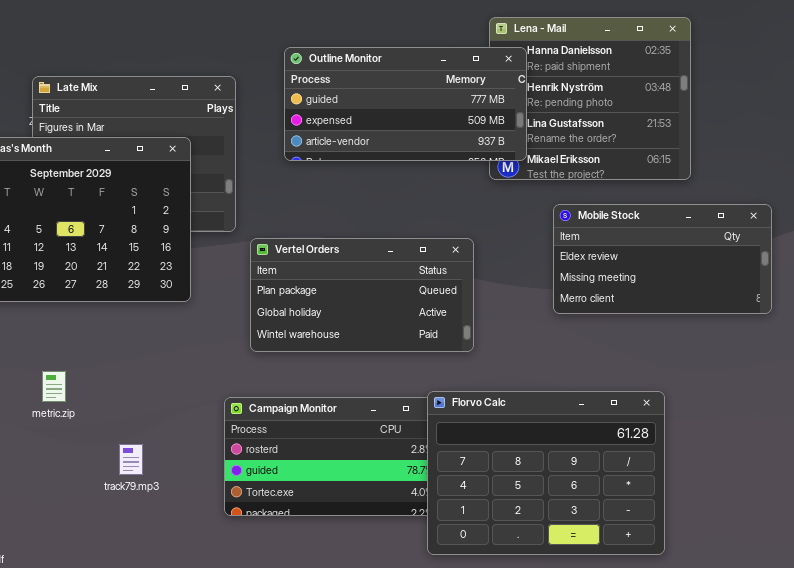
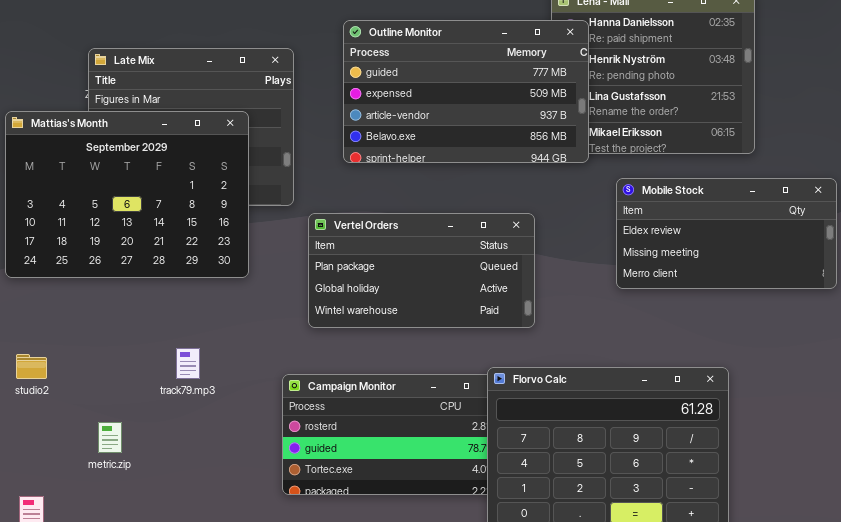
Outline Monitor: [284,47,527,161] -> [343,20,589,163], resized
metric.zip: [42,371,66,402] -> [98,422,122,453], moved
track79.mp3: [119,444,143,475] -> [176,348,200,379], moved

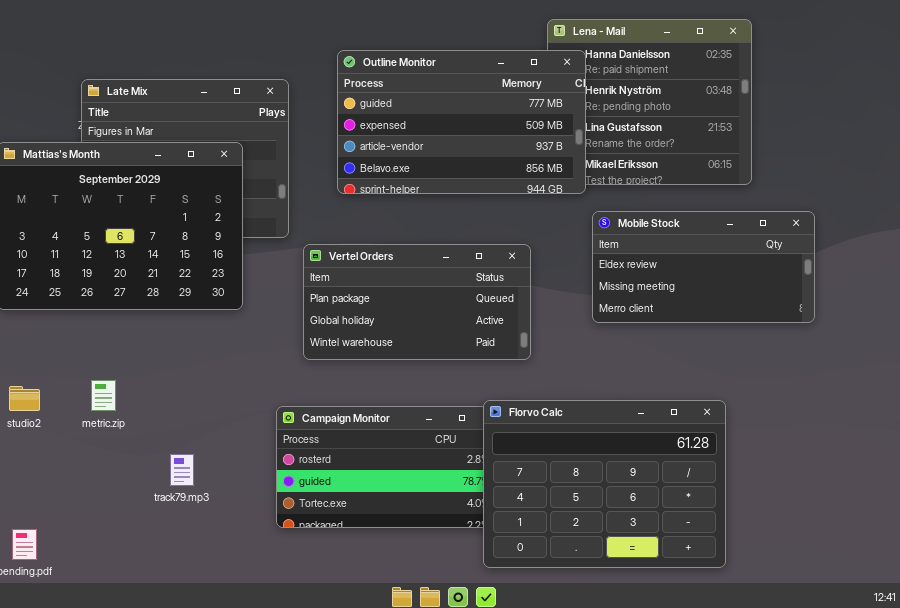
Mobile Stock: [616,178,837,289] -> [592,211,815,323], moved
track79.mp3: [176,348,200,379] -> [170,454,194,486], moved
metric.zip: [98,422,122,453] -> [91,380,116,411], moved

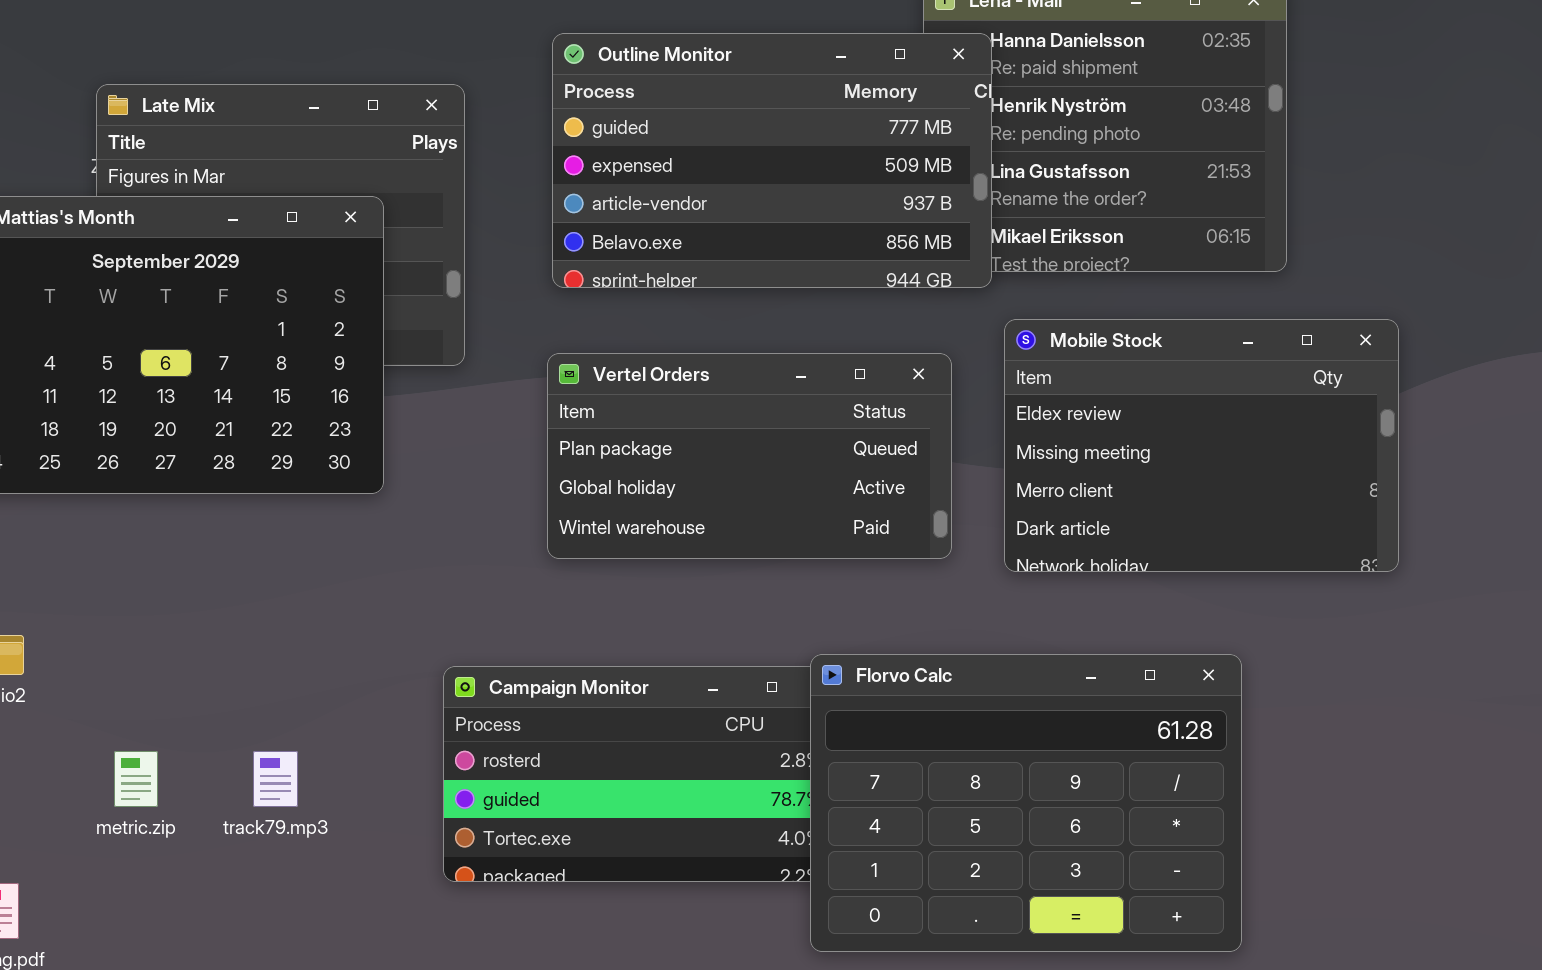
Mobile Stock: [592,211,815,323] -> [1004,319,1399,572], resized
Vertel Orders: [303,244,531,360] -> [547,353,952,559], moved
metric.zip: [91,380,116,411] -> [114,751,158,807], moved

